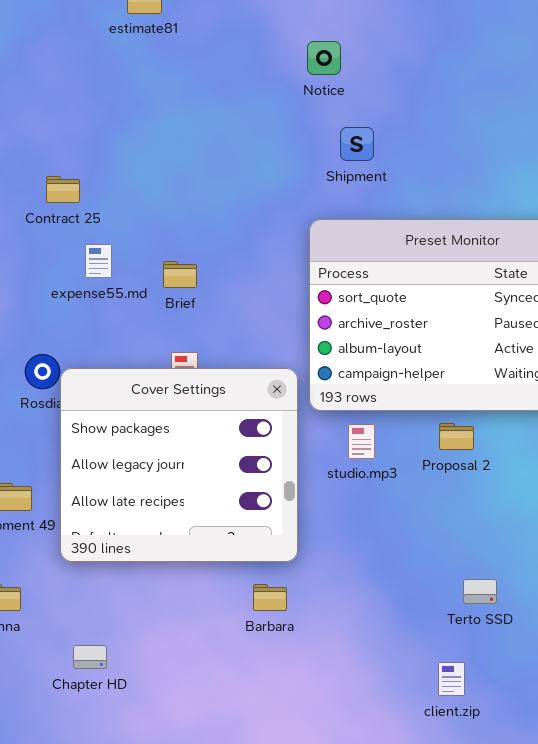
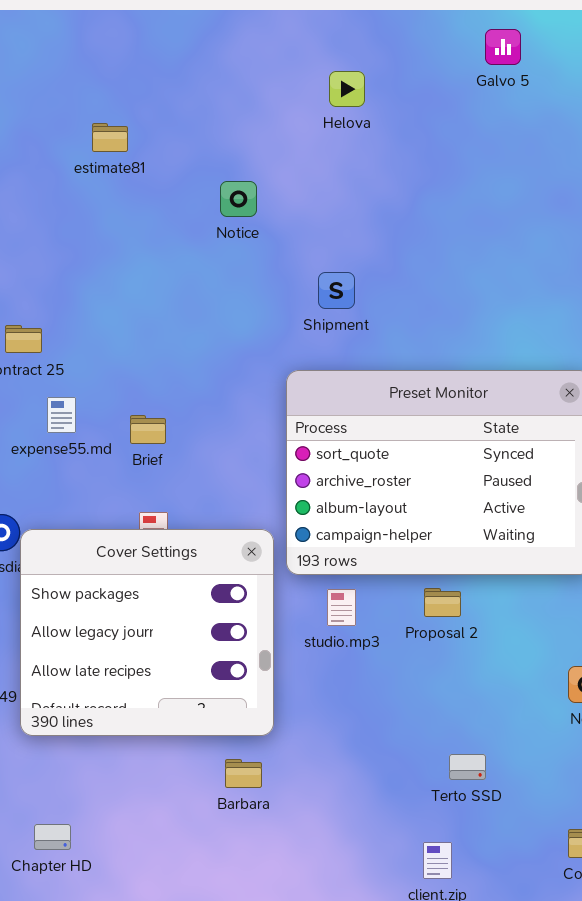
Notice: [307,41,341,75] -> [220,181,257,217], moved

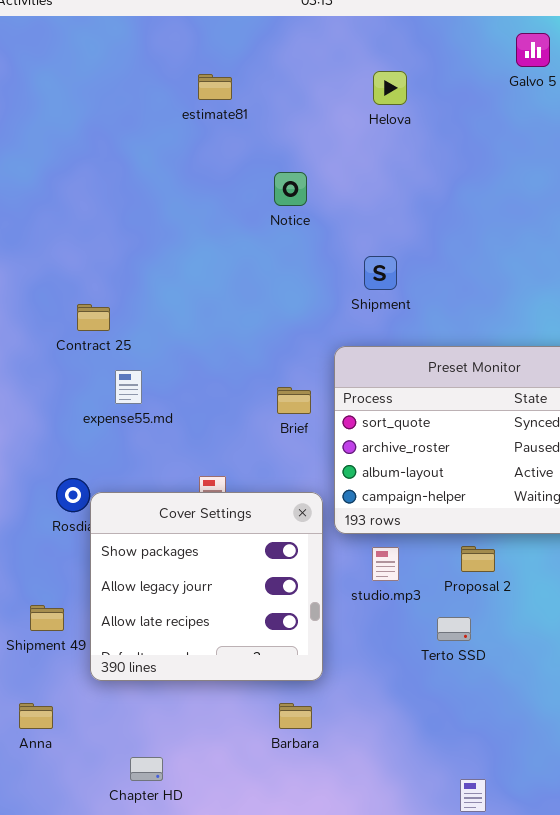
estimate81: [92,123,128,152] -> [198,74,232,100], moved
Brief: [130,415,166,444] -> [277,387,311,414], moved
Terto SSD: [449,754,486,780] -> [437,617,471,641], moved
Chapter HD: [34,824,71,850] -> [130,757,163,781], moved

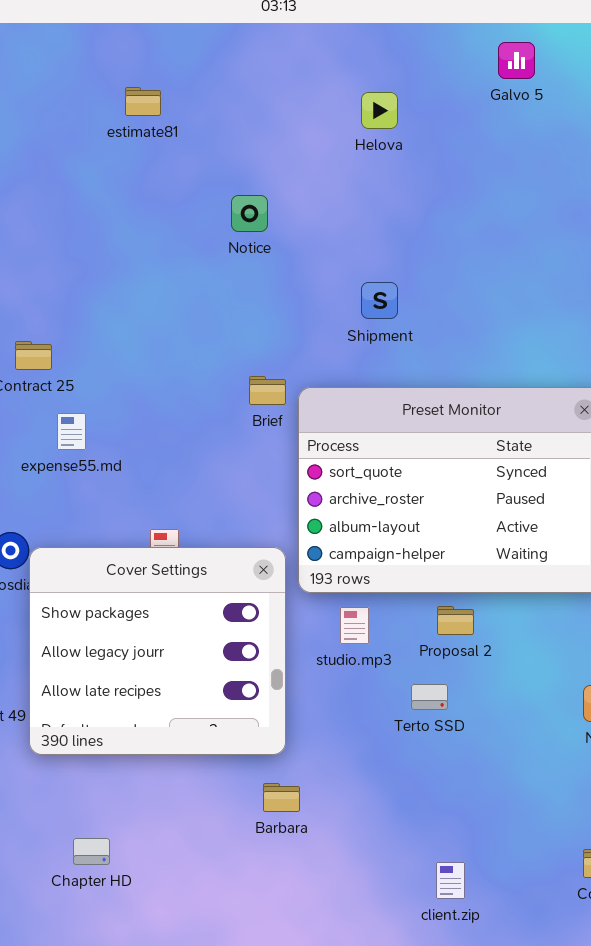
Helova: [373,71,407,105] -> [361,92,398,129], moved
estimate81: [198,74,232,100] -> [125,87,161,116], moved
Shipment: [364,256,397,290] -> [361,282,398,319], moved
Brief: [277,387,311,414] -> [249,376,286,405], moved
Barbara: [279,703,312,729] -> [263,783,300,812], moved

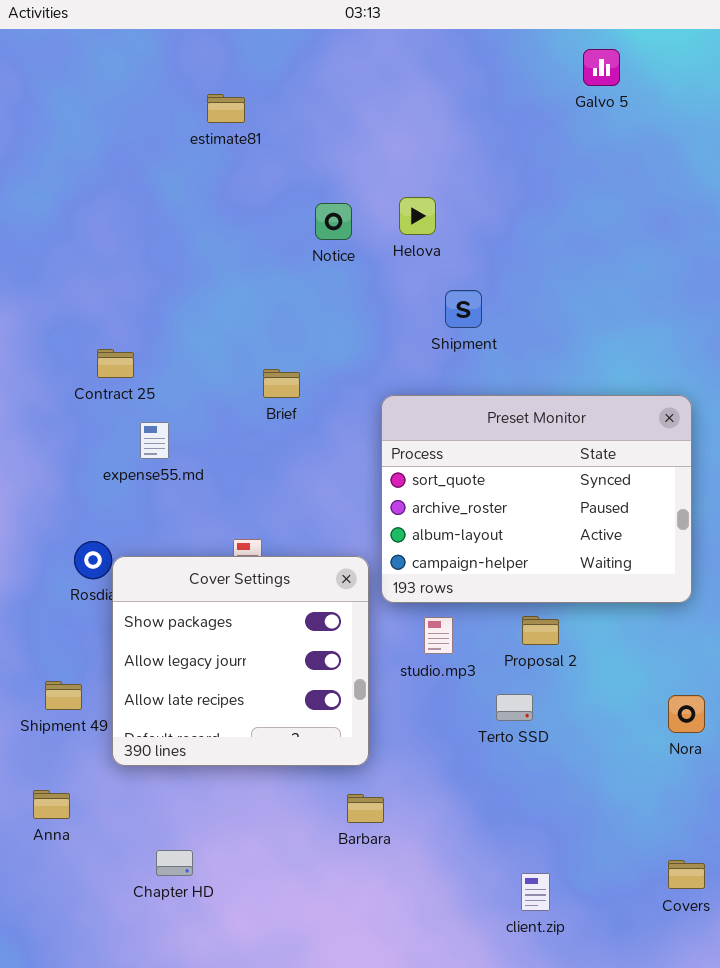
Helova: [361,92,398,129] -> [399,197,436,235], moved
Brief: [249,376,286,405] -> [263,369,300,398], moved

